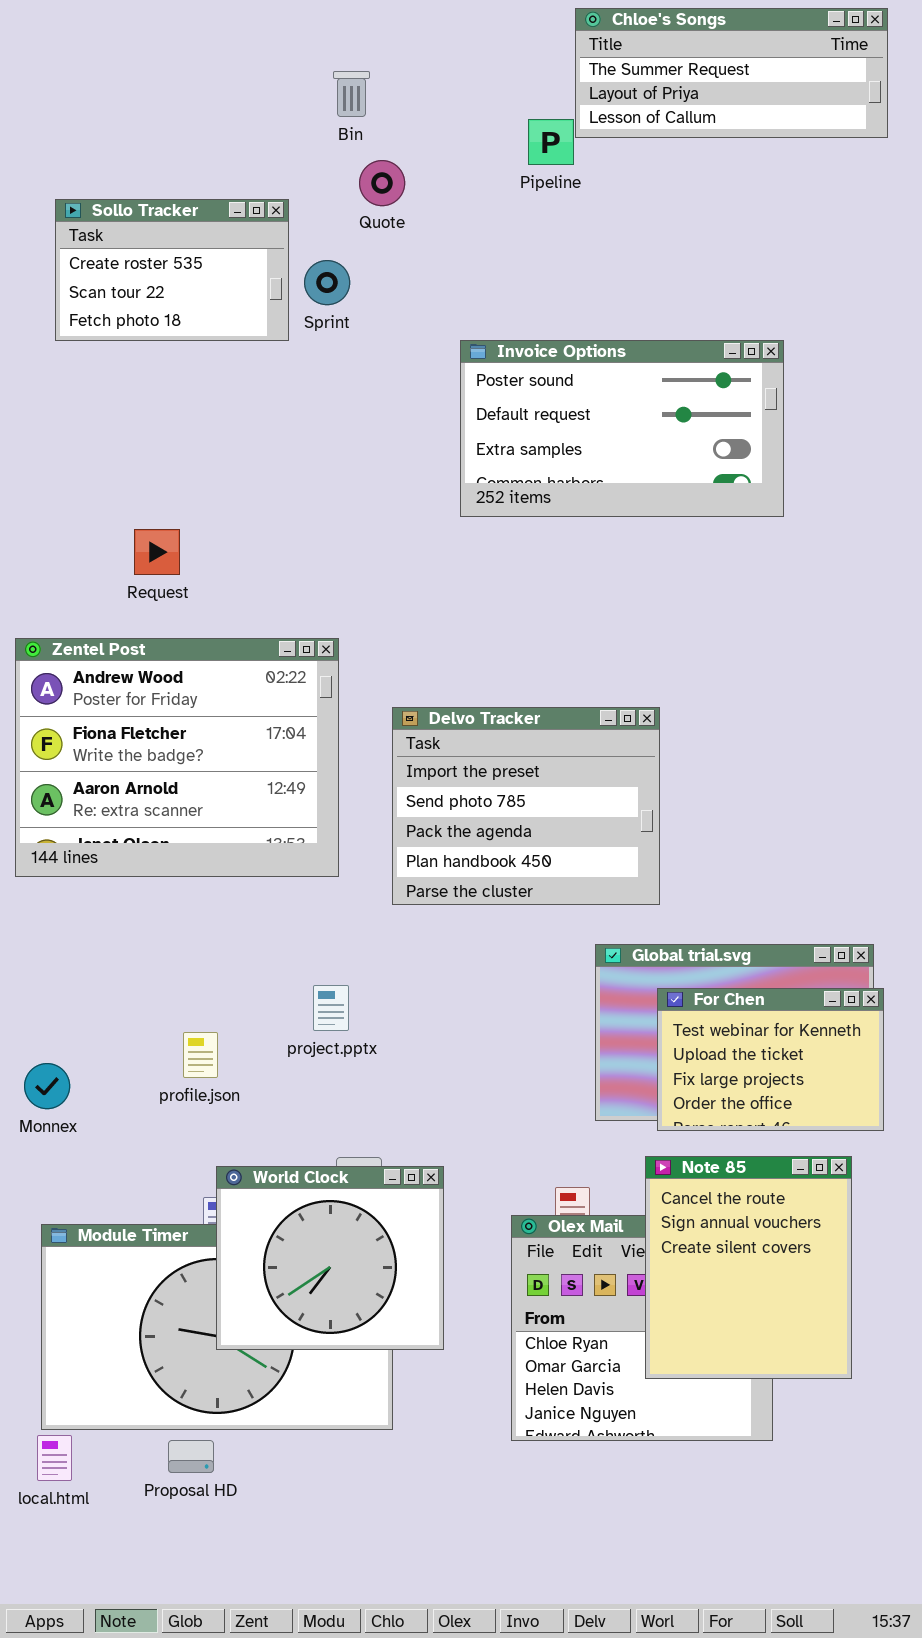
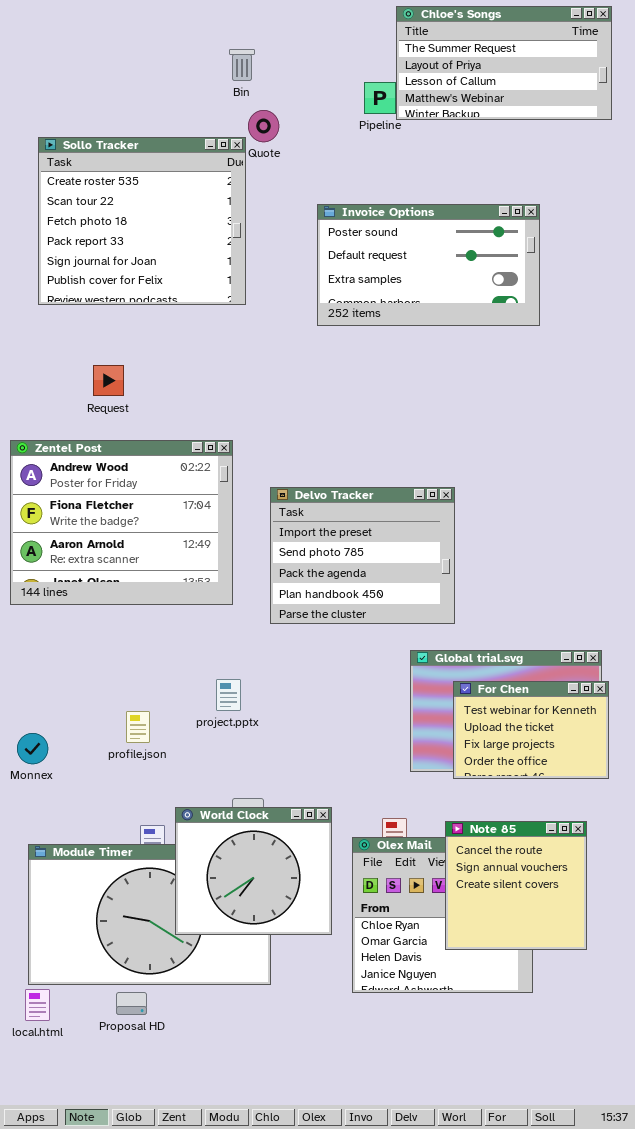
Chloe's Songs: [575,8,888,138] -> [396,6,612,120], resized
Sollo Tracker: [55,199,289,341] -> [38,137,246,305], resized
Invoice Options: [460,340,784,517] -> [317,204,540,326], moved
Note 85: [645,1156,852,1379] -> [445,821,587,950], resized
World Clock: [216,1166,444,1350] -> [175,807,332,935], moved

